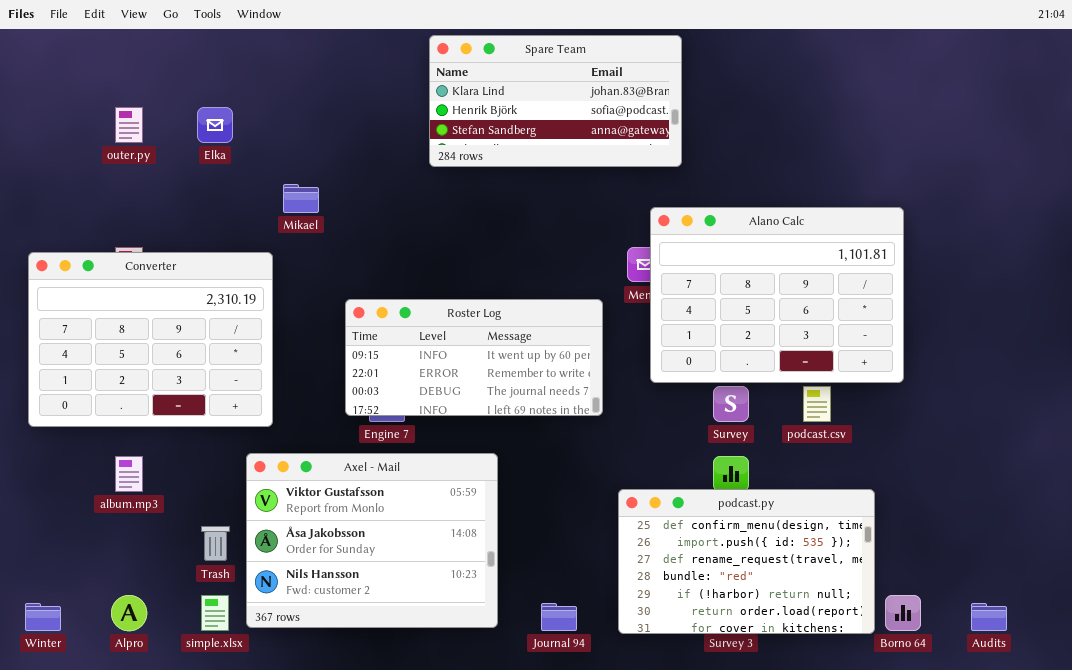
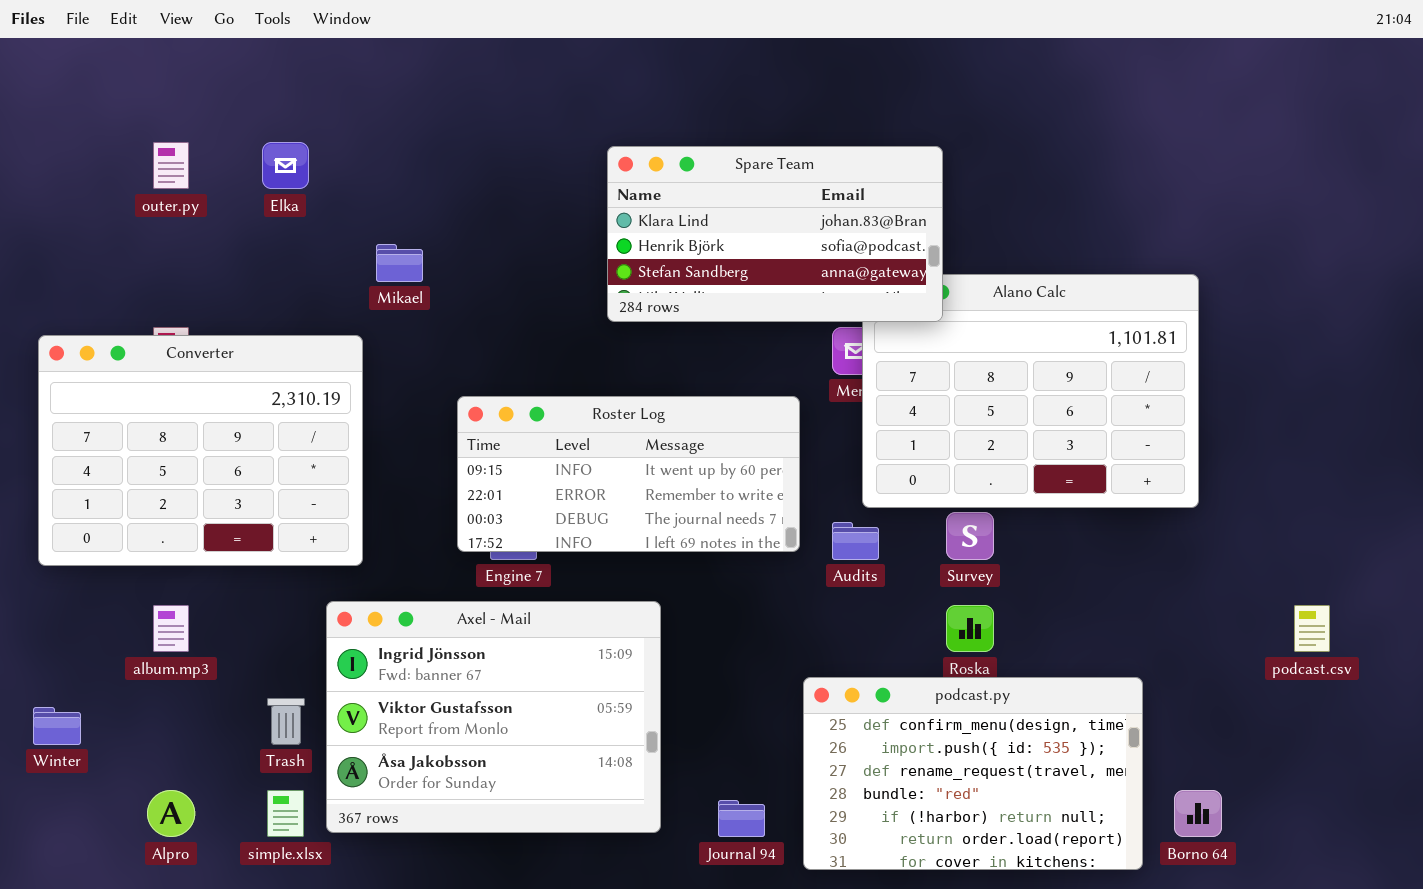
Spare Team: [429,35,682,167] -> [607,146,943,322], moved
podcast.csv: [803,386,831,422] -> [1294,605,1330,652], moved
Axel - Mail: [246,453,498,628] -> [326,601,661,833], scrolled up 1 row
podcast.py: [618,489,875,634] -> [803,677,1143,870], moved
Winter: [25,603,61,631] -> [33,707,81,745], moved
Audits: [971,603,1007,631] -> [832,522,879,560], moved

